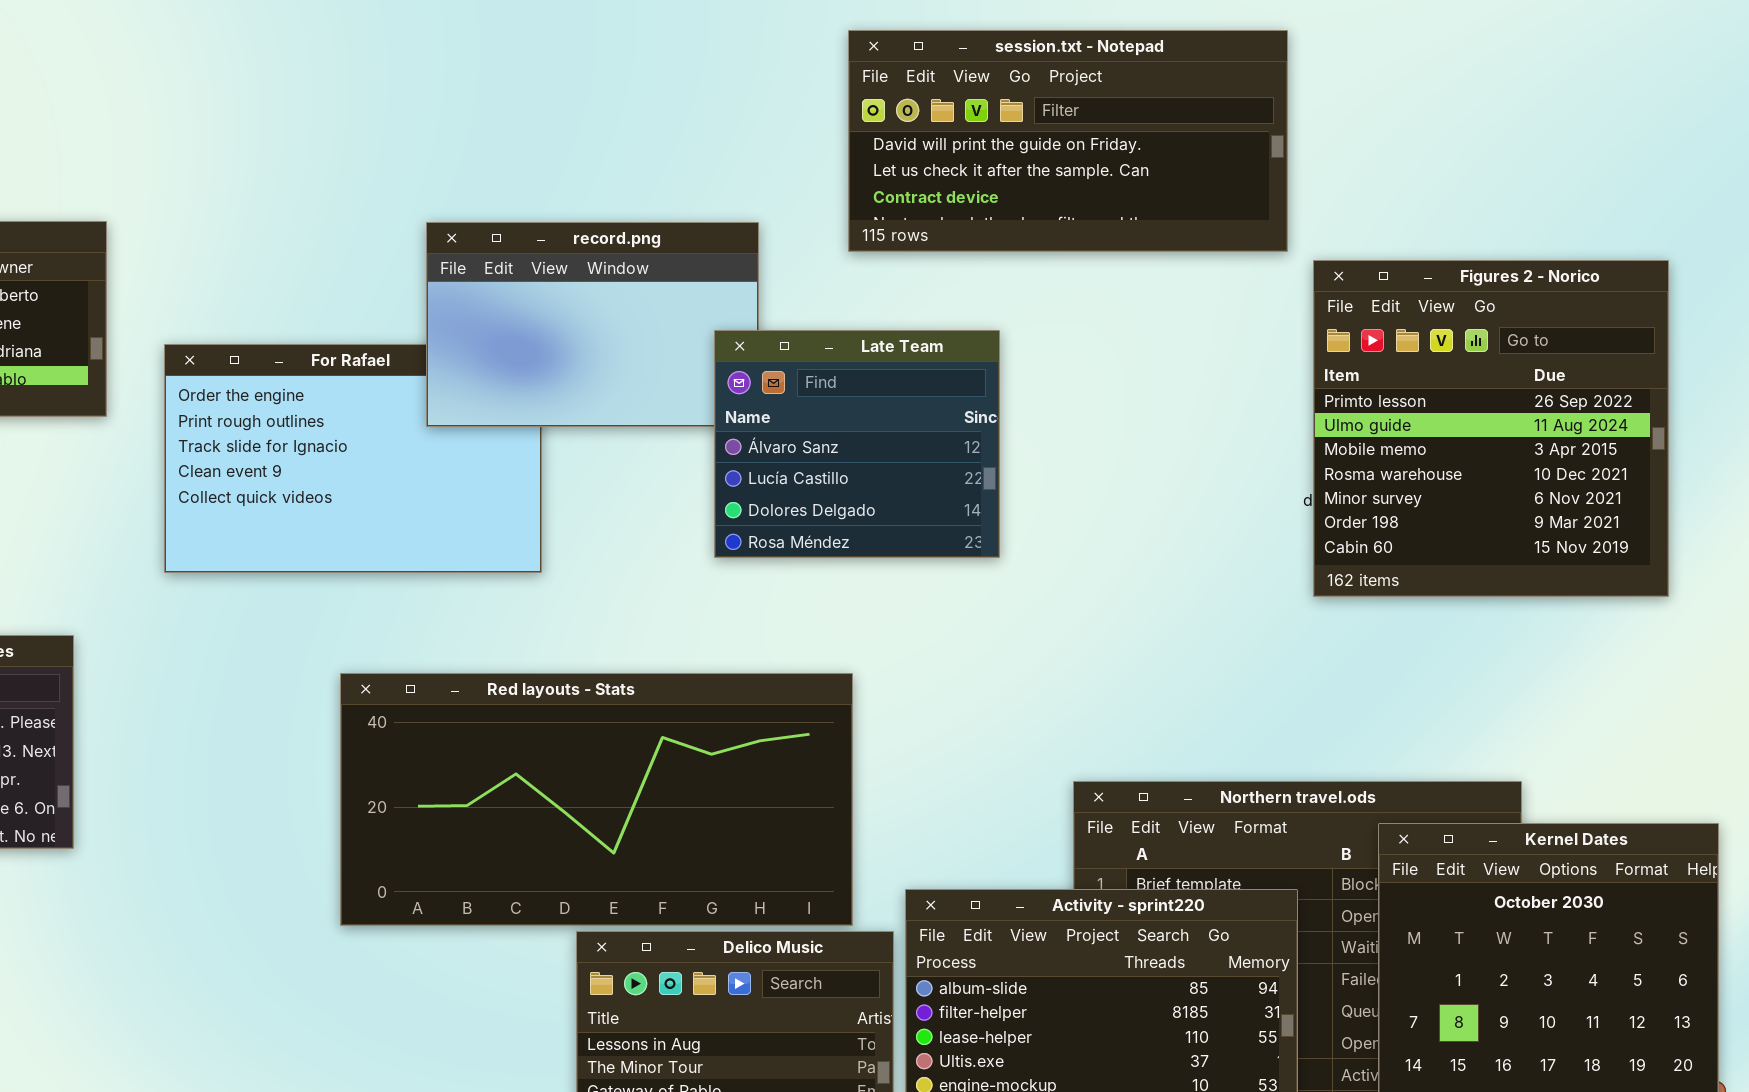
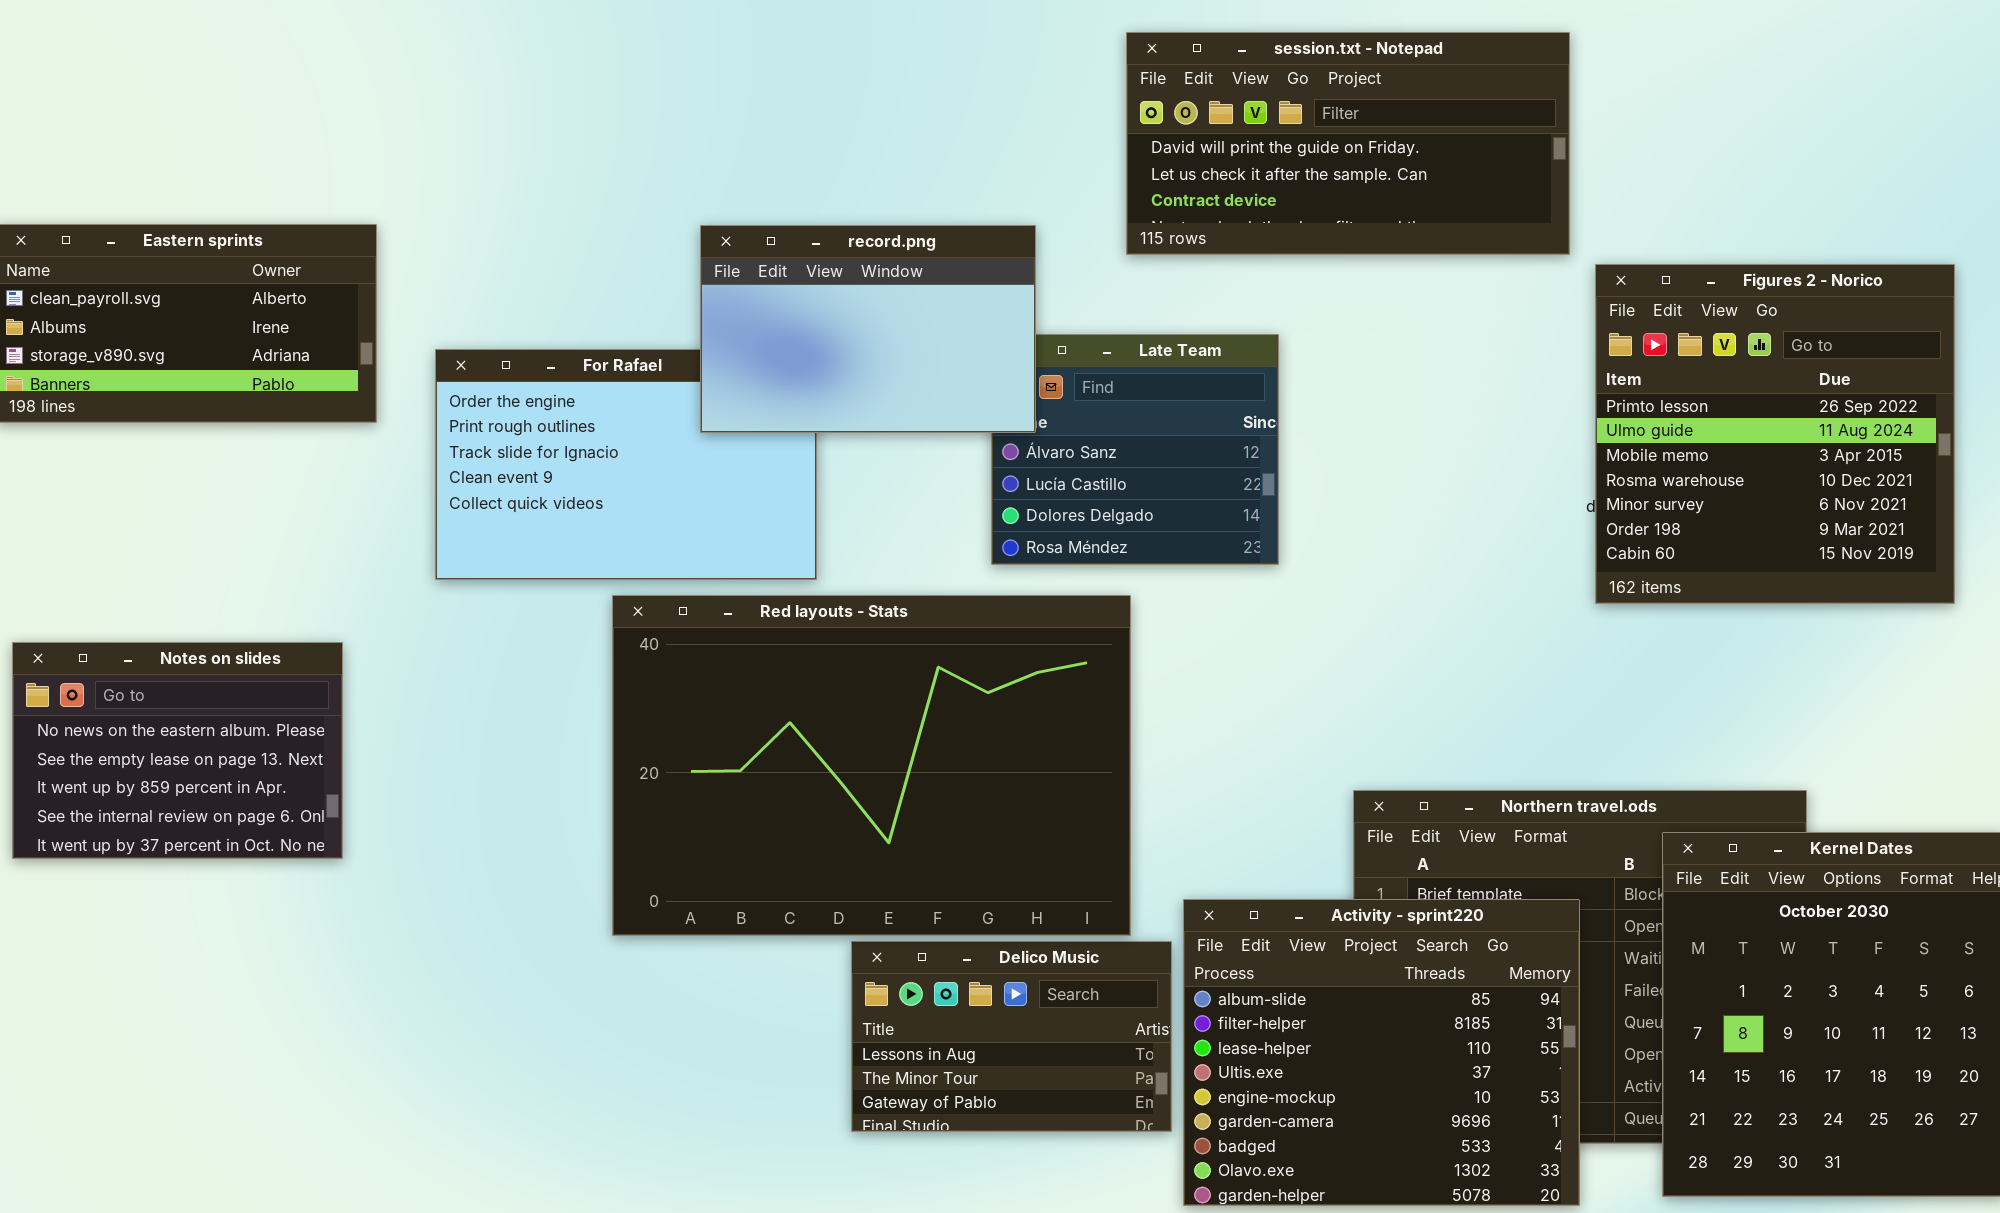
record.png: [426,222,759,427] -> [700,225,1036,433], raised
Red layouts - Stats: [340,673,853,926] -> [612,595,1131,936], resized

